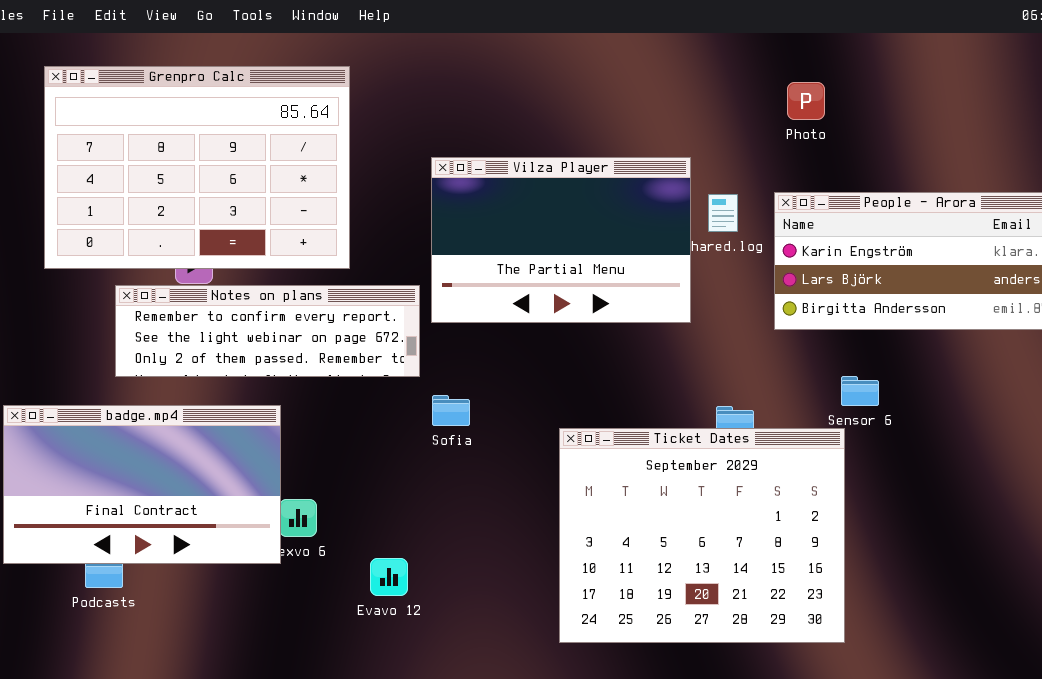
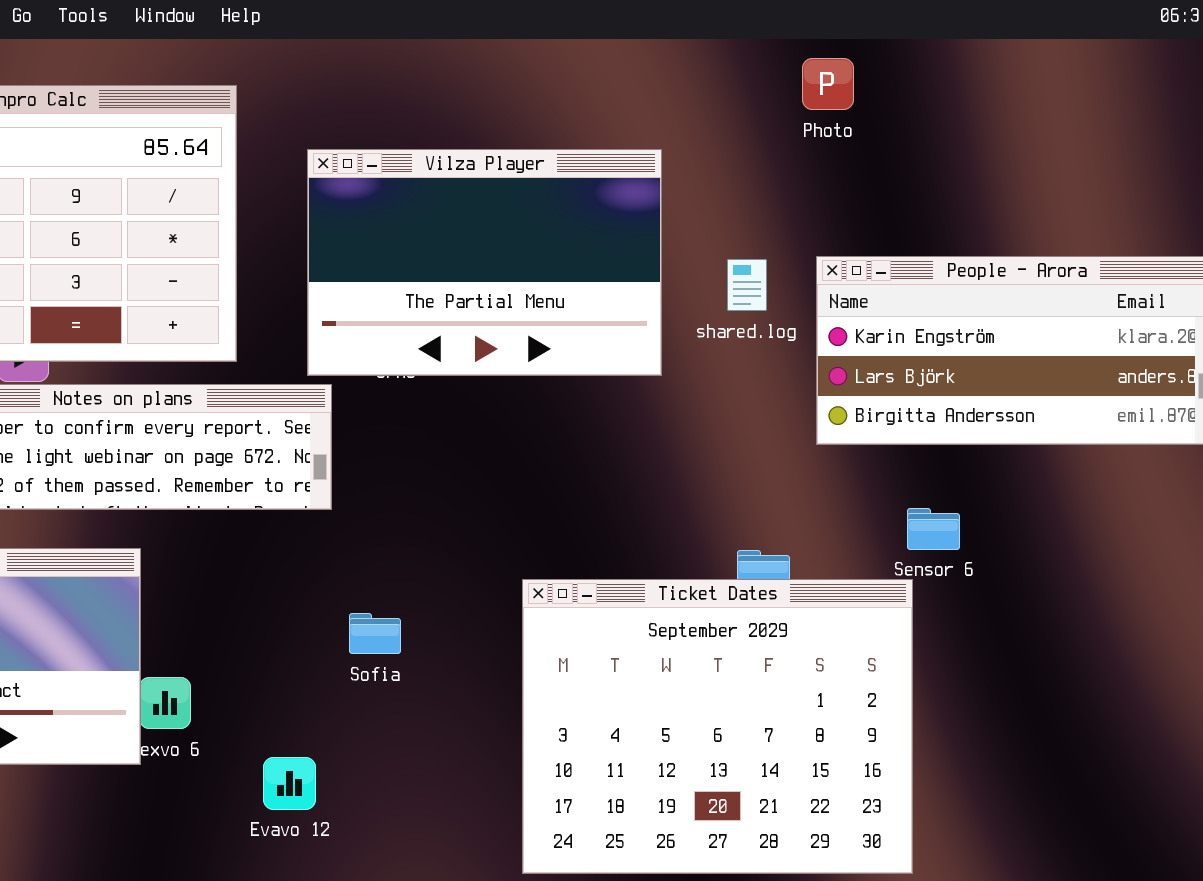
Photo: [787,82,825,120] -> [802,58,854,110], moved
Vilza Player: [431,157,691,323] -> [307,149,662,376], moved
Sofia: [432,395,470,426] -> [349,613,401,654], moved

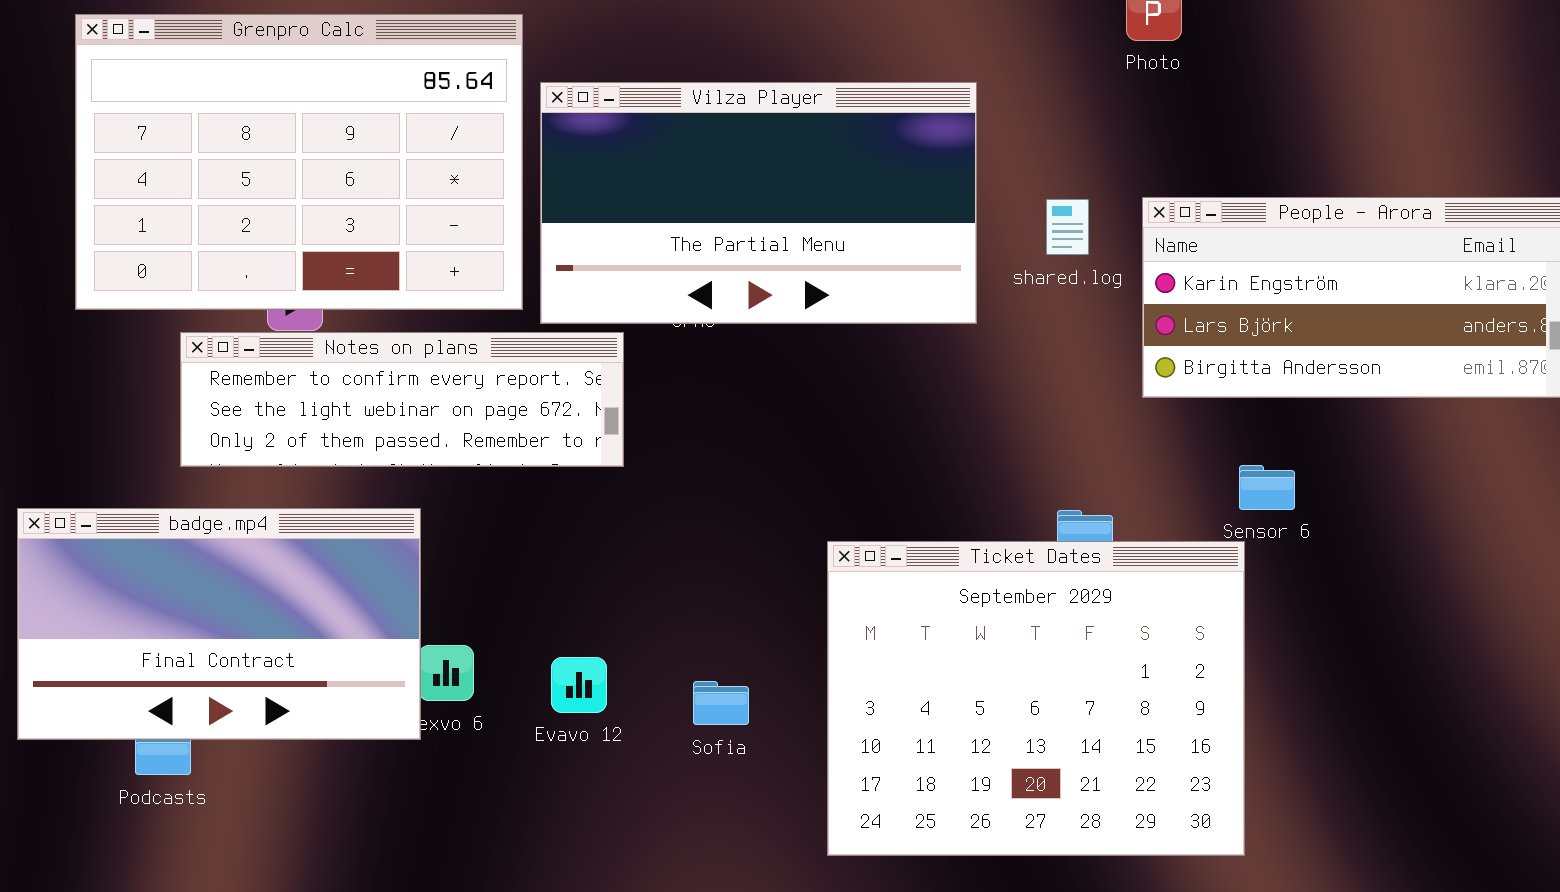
Vilza Player: [307,149,662,376] -> [540,82,977,324], resized
Sofia: [349,613,401,654] -> [693,681,749,725], moved
Evavo 12: [263,757,316,810] -> [551,657,607,713], moved

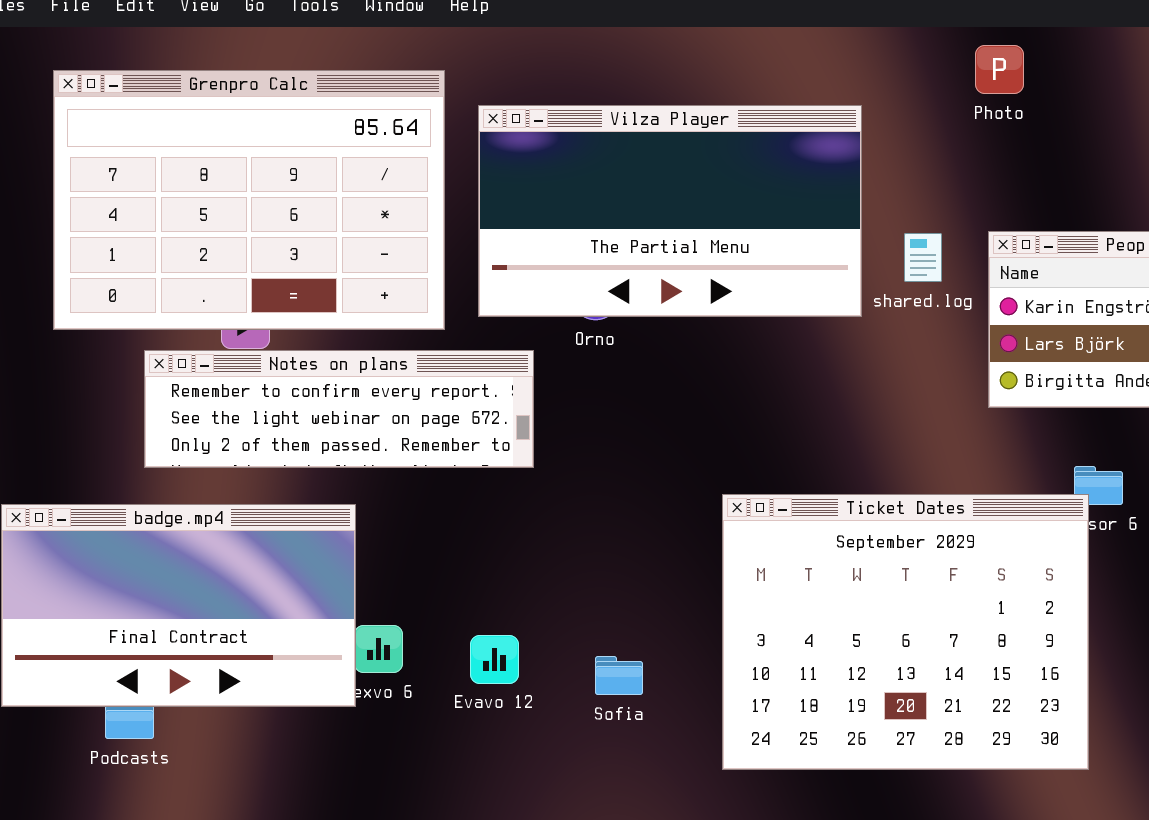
Vilza Player: [540,82,977,324] -> [478,105,862,317], moved
Ticket Dates: [827,541,1245,856] -> [722,494,1089,770], moved

